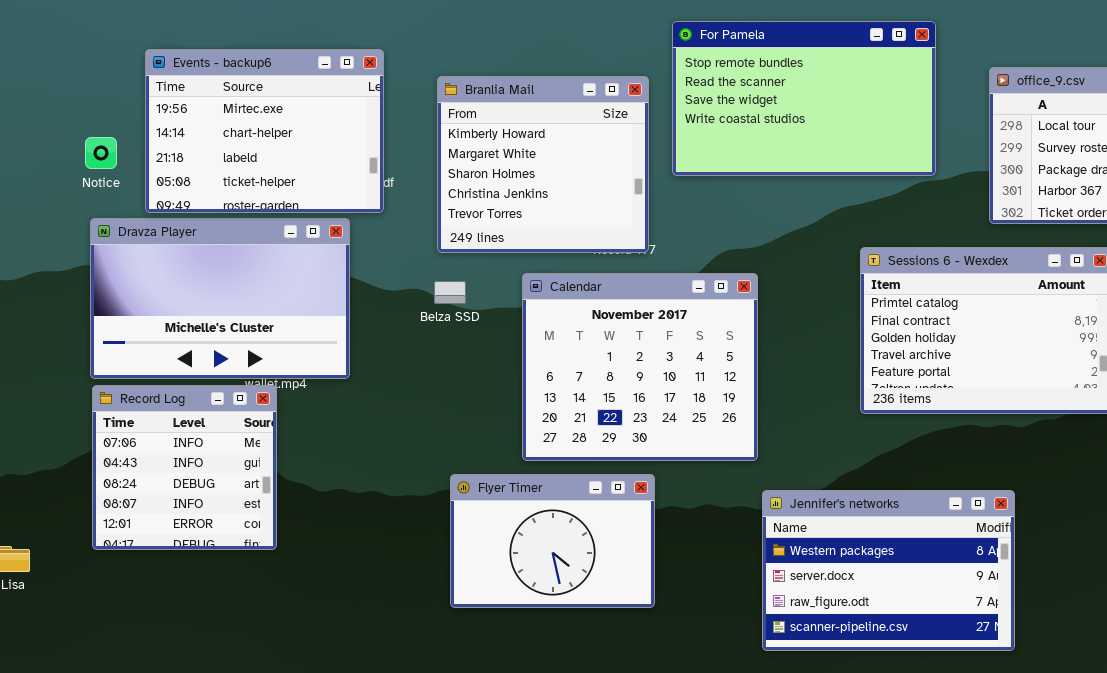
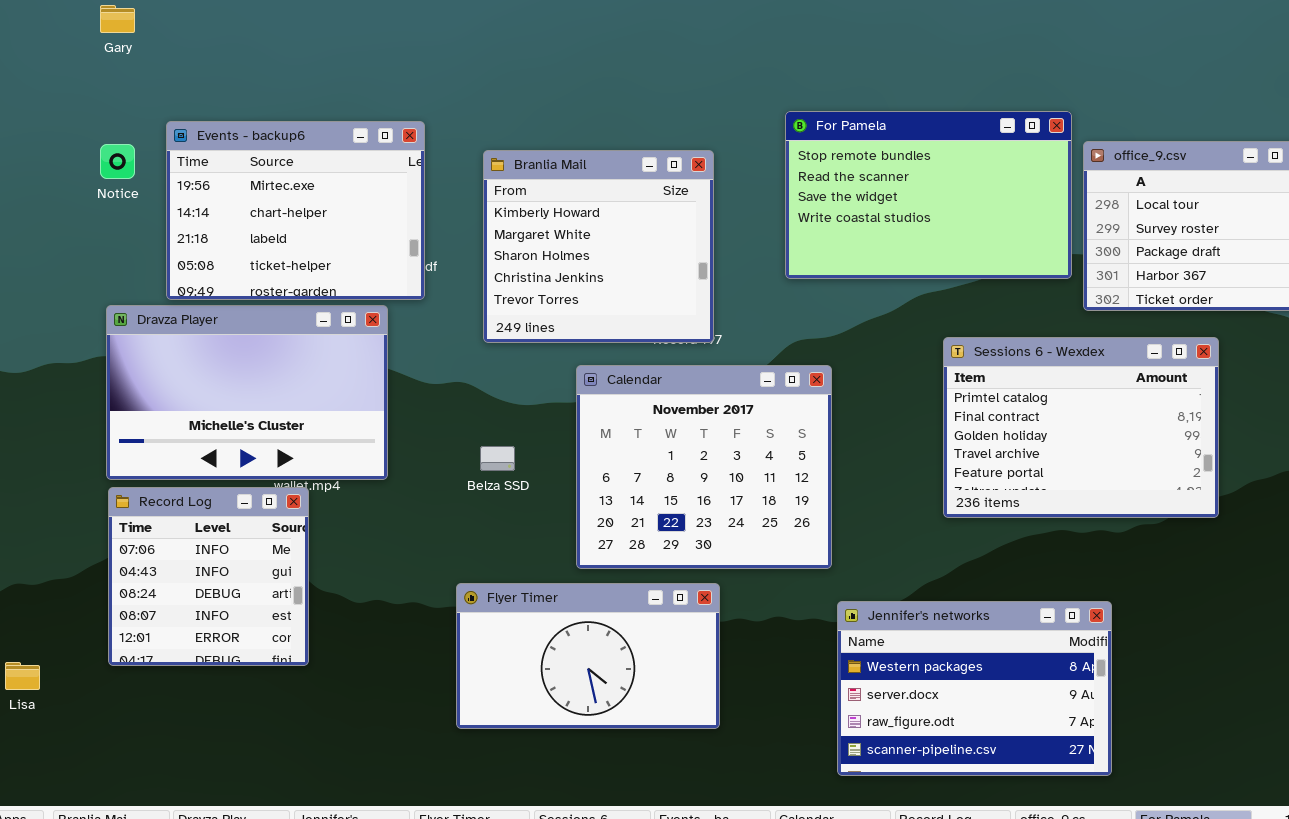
For Pamela: [672,21,936,176] -> [785,111,1072,279], moved
Notice: [85,137,117,169] -> [100,144,135,179], moved
Belza SSD: [434,281,466,304] -> [480,446,515,471], moved
Flyer Timer: [450,474,655,608] -> [456,583,720,729], resized

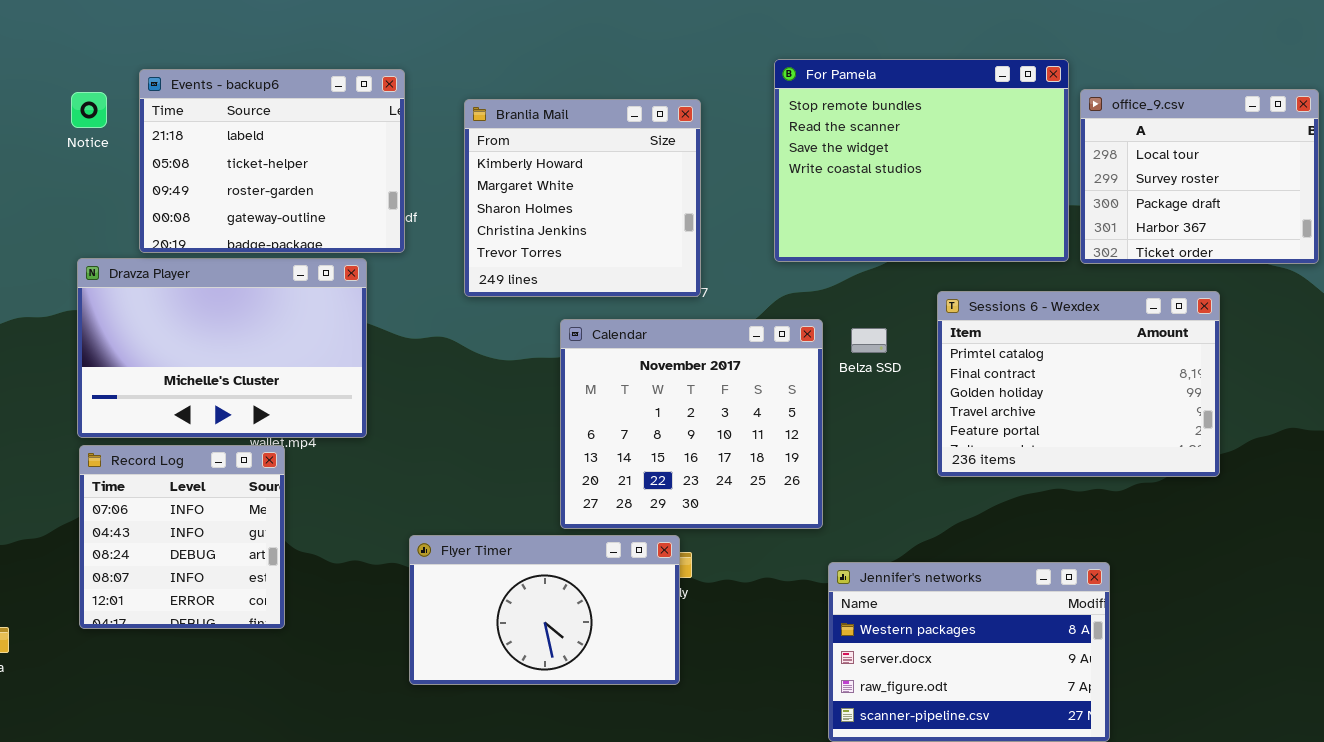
For Pamela: [785,111,1072,279] -> [774,59,1069,262], resized
Events - backup6: [166,121,425,300] -> [139,69,405,253], scrolled down 2 rows
Belza SSD: [480,446,515,471] -> [851,328,887,353], moved
Flyer Timer: [456,583,720,729] -> [409,535,680,685], moved

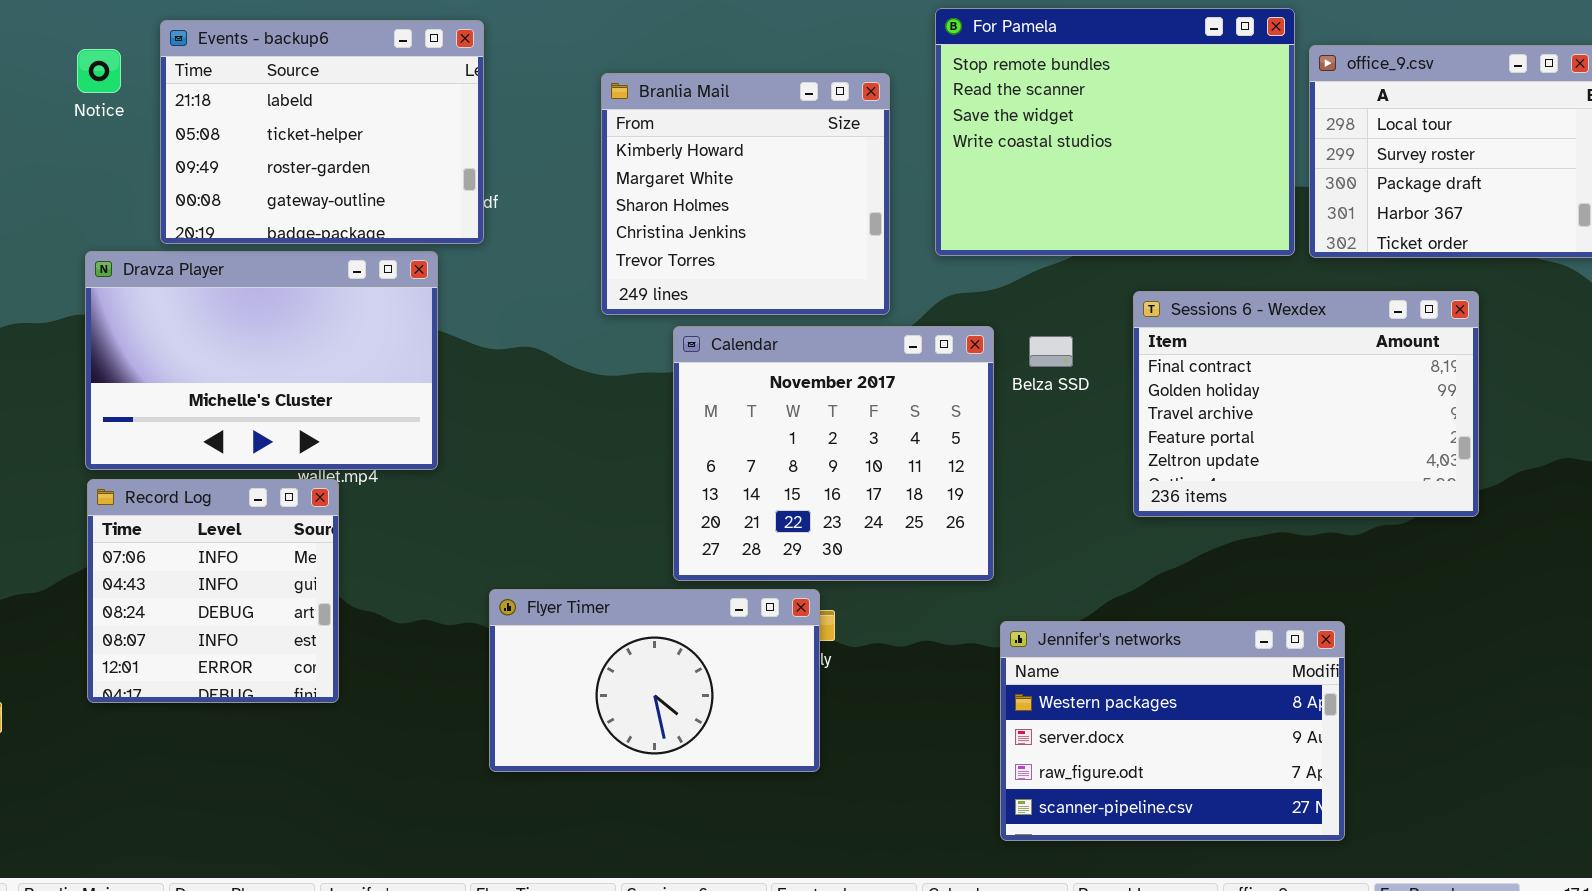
Branlia Mail: [464,99,701,297] -> [601,73,890,315], moved
Sessions 6 - Wexdex: [937,291,1220,477] -> [1133,291,1479,517], scrolled down 1 row

